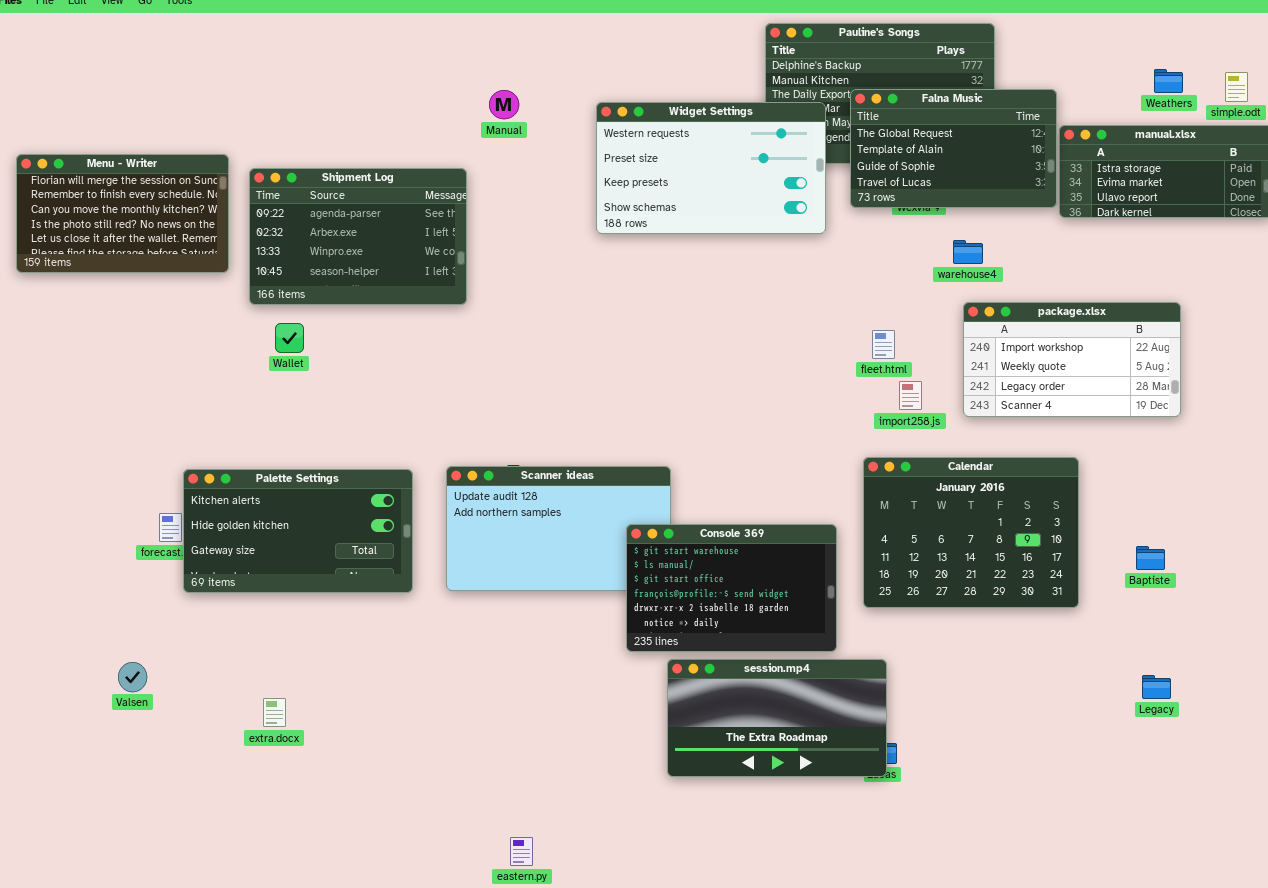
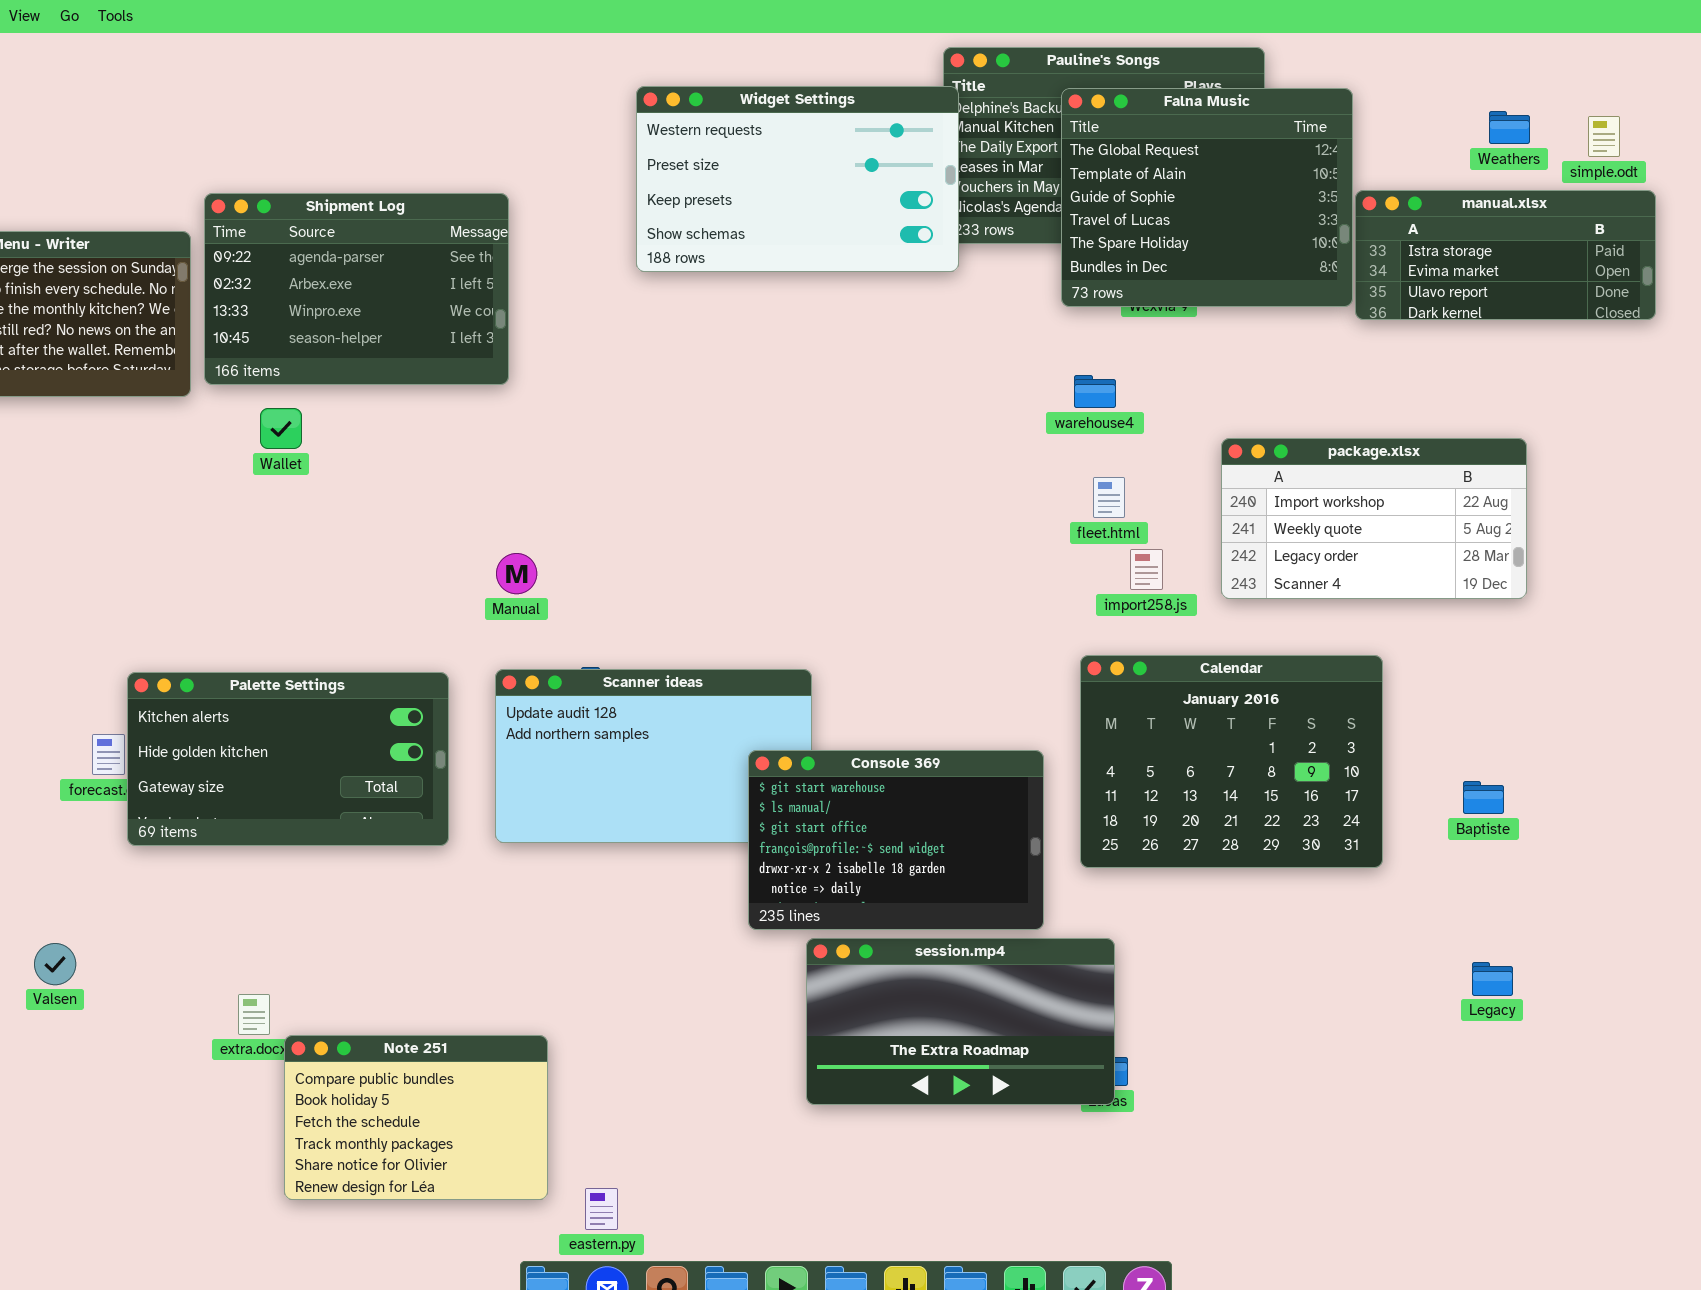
Falna Music: [850,89,1057,208] -> [1061,88,1353,307], resized
Manual: [489,90,519,119] -> [496,553,537,594], moved
Widget Settings: [596,102,826,234] -> [636,86,959,272], moved
Shipment Log: [249,168,467,305] -> [204,193,509,385], moved
warehouse4: [953,240,983,264] -> [1074,375,1116,408], moved
Wallet: [275,323,304,353] -> [260,408,302,449], moved
Note 251: none -> [284,1035,548,1200], opened

